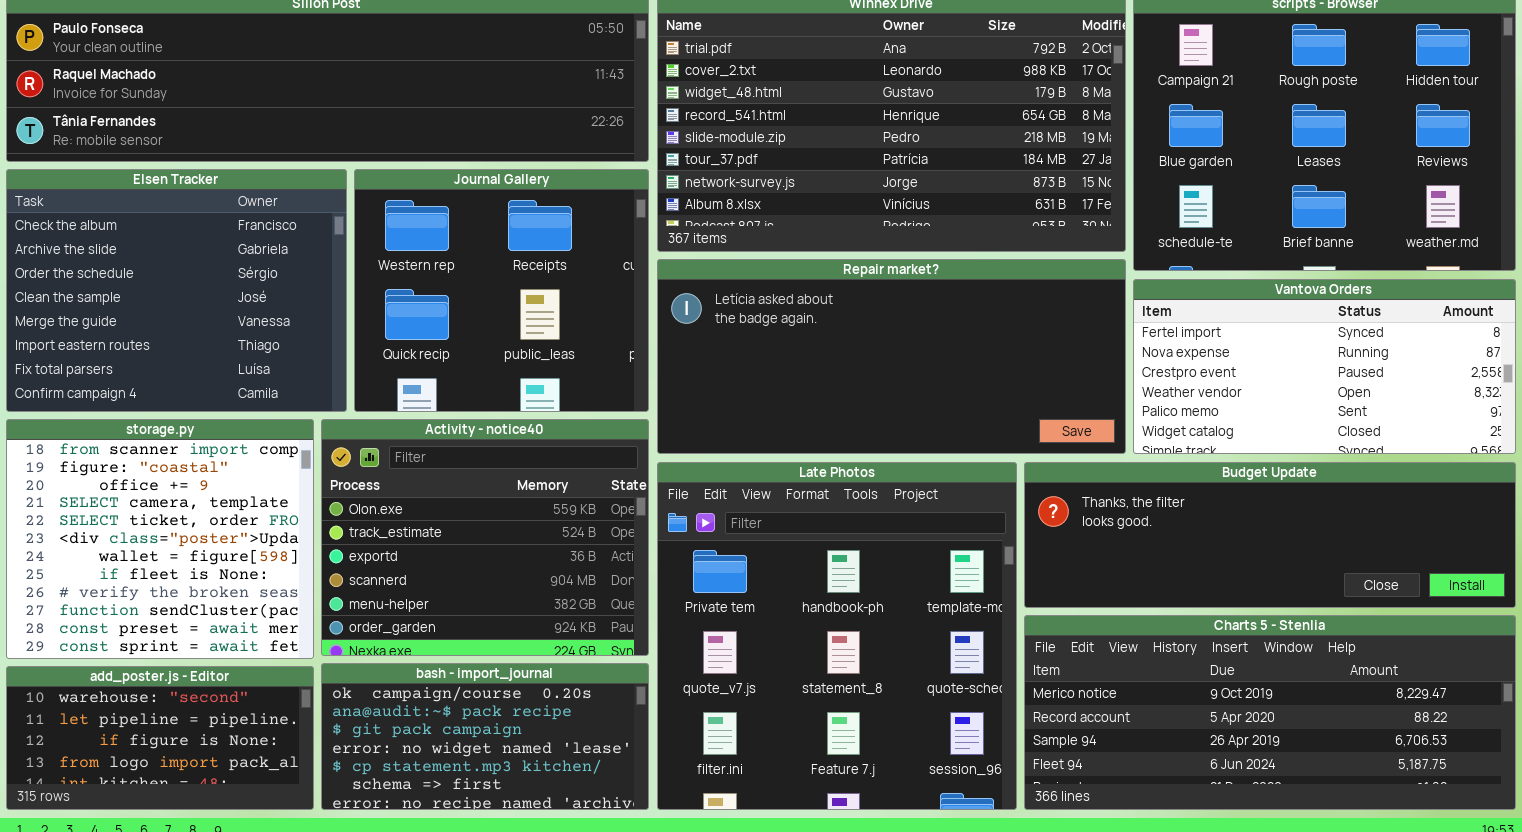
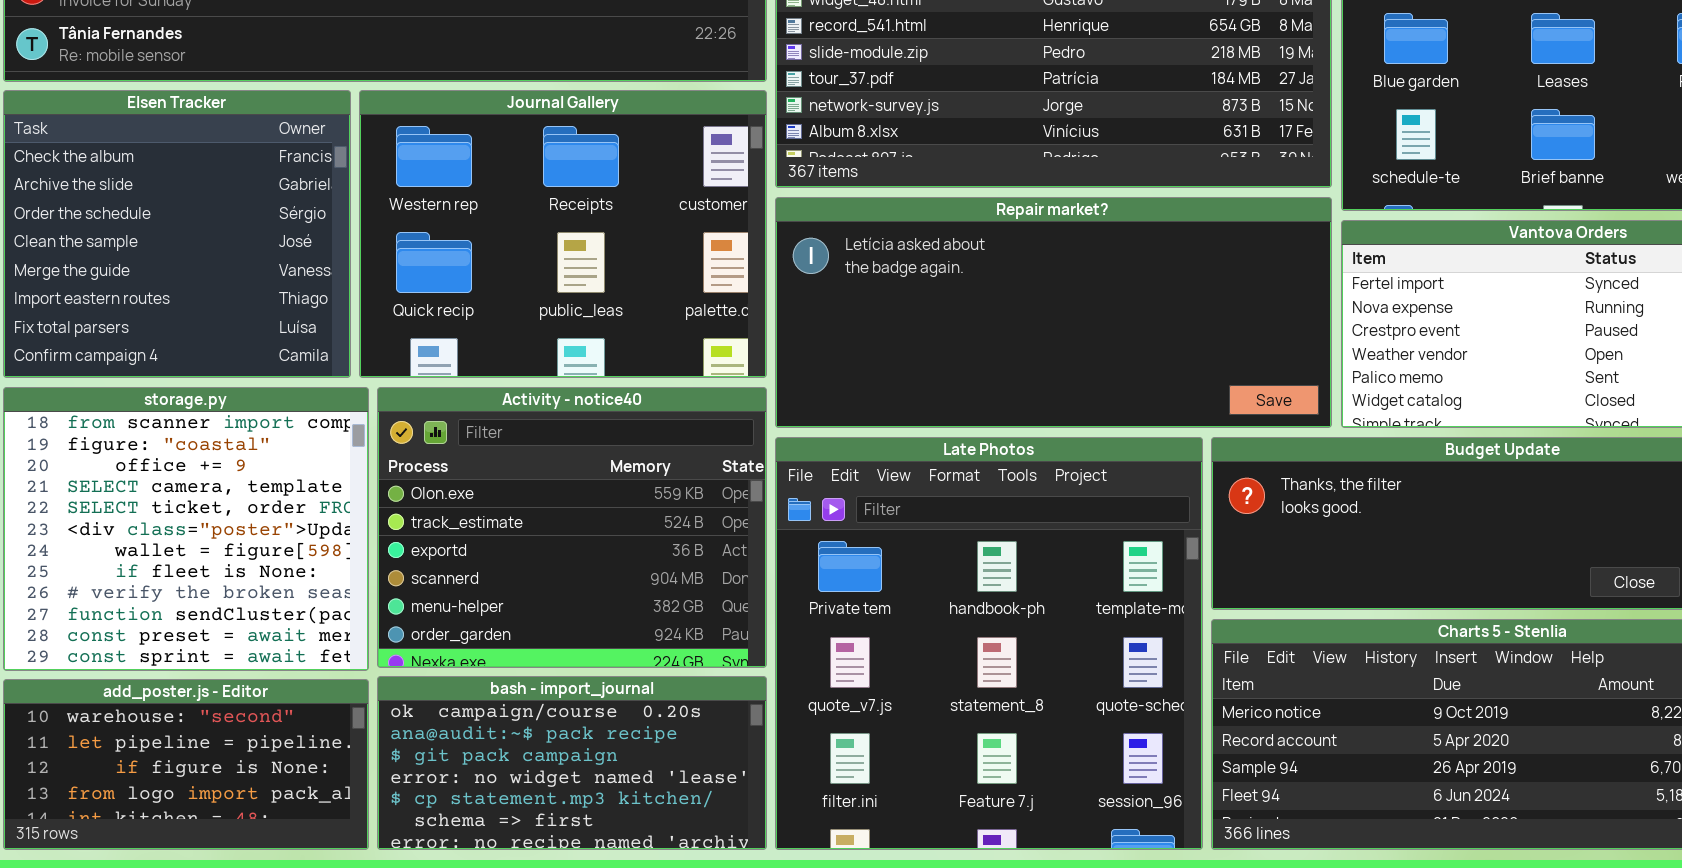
Elsen Tracker: [6,169,347,412] -> [3,90,351,378], resized
Journal Gallery: [354,169,649,412] -> [359,90,767,378], resized

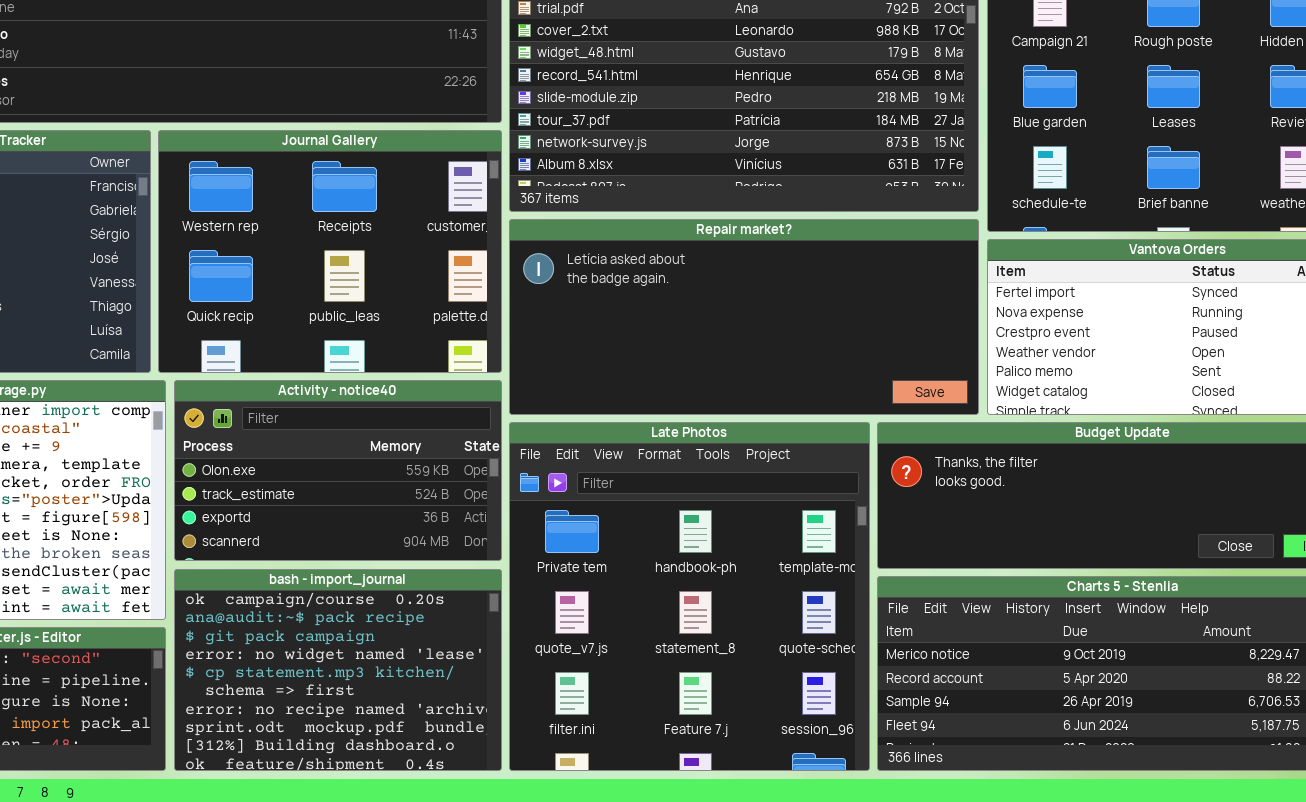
Activity - notice40: [377,387,767,668] -> [174,380,502,561], resized
bash - import_journal: [377,676,767,850] -> [174,569,502,771], resized

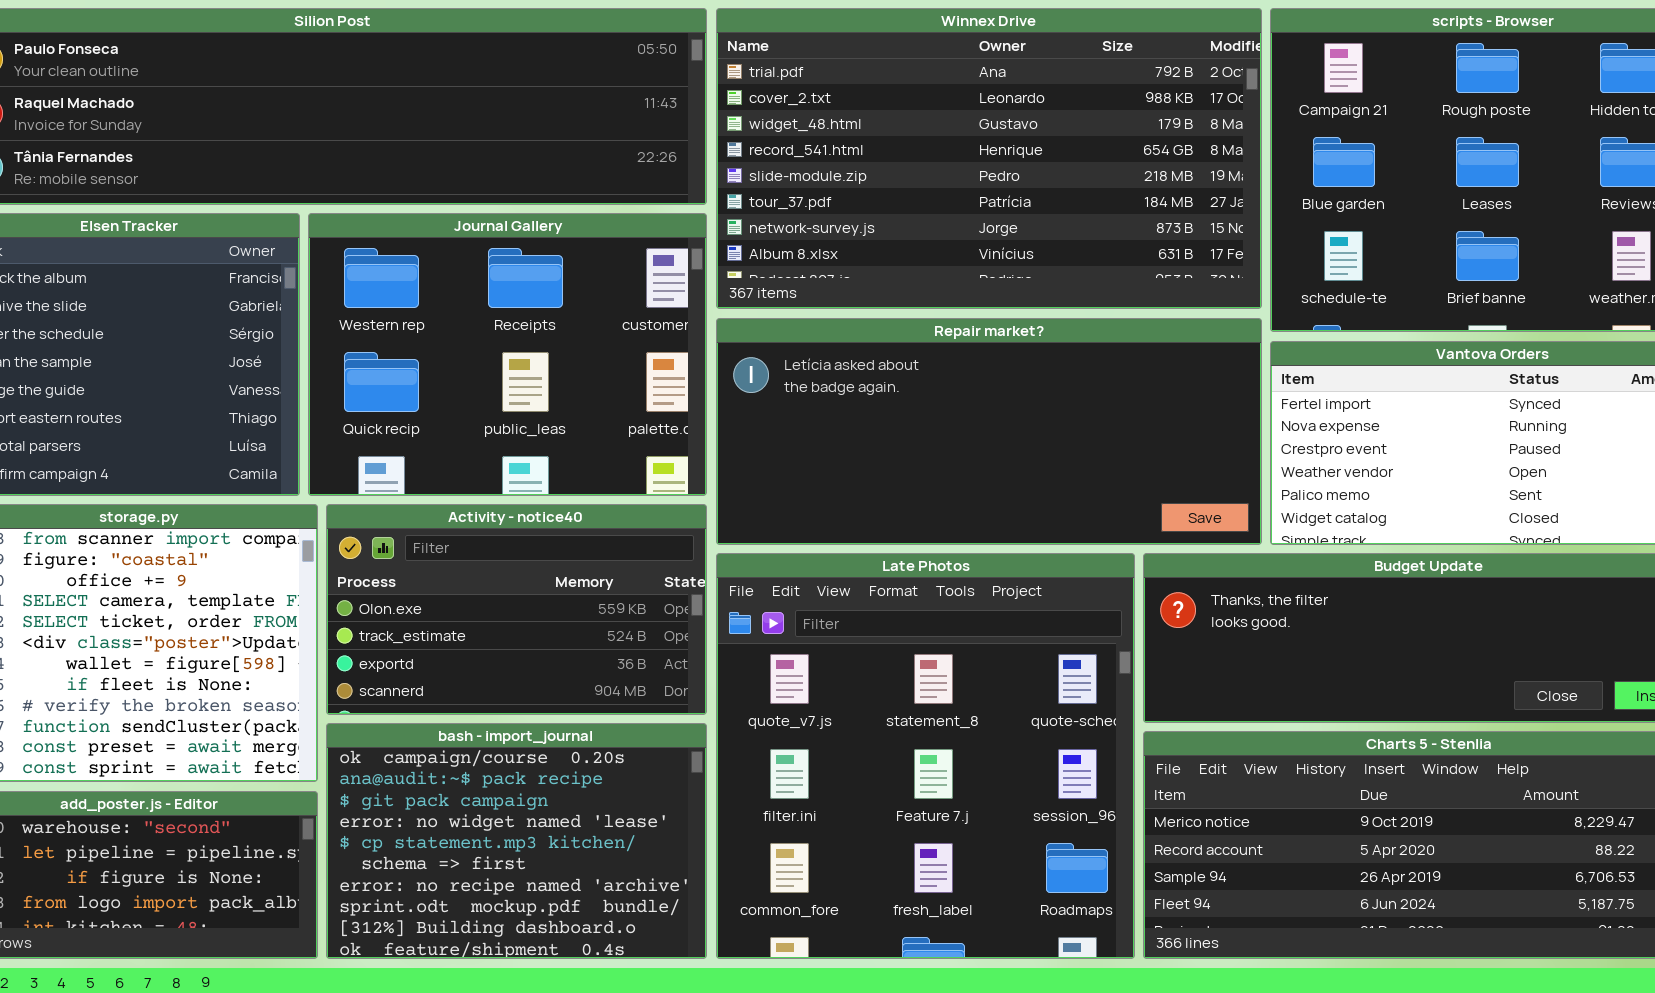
Late Photos: [509,422,870,771] -> [716,553,1135,959], scrolled down 1 row

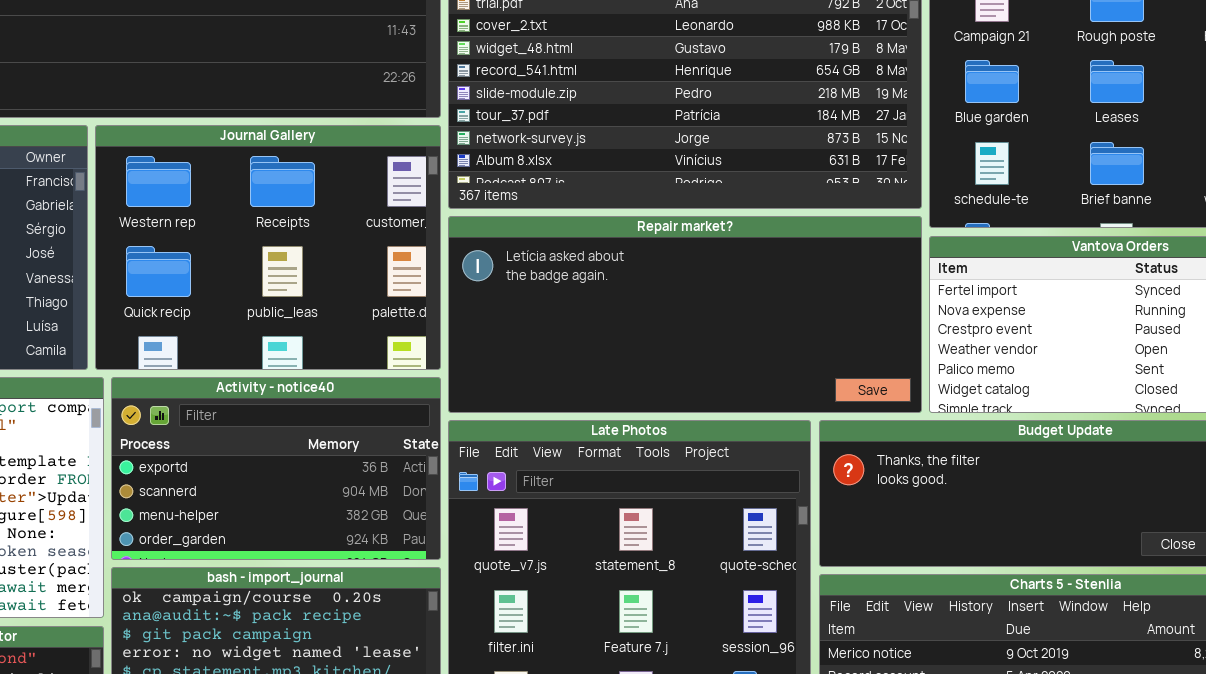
Activity - notice40: [326,504,707,715] -> [111,377,441,560], scrolled down 2 rows

